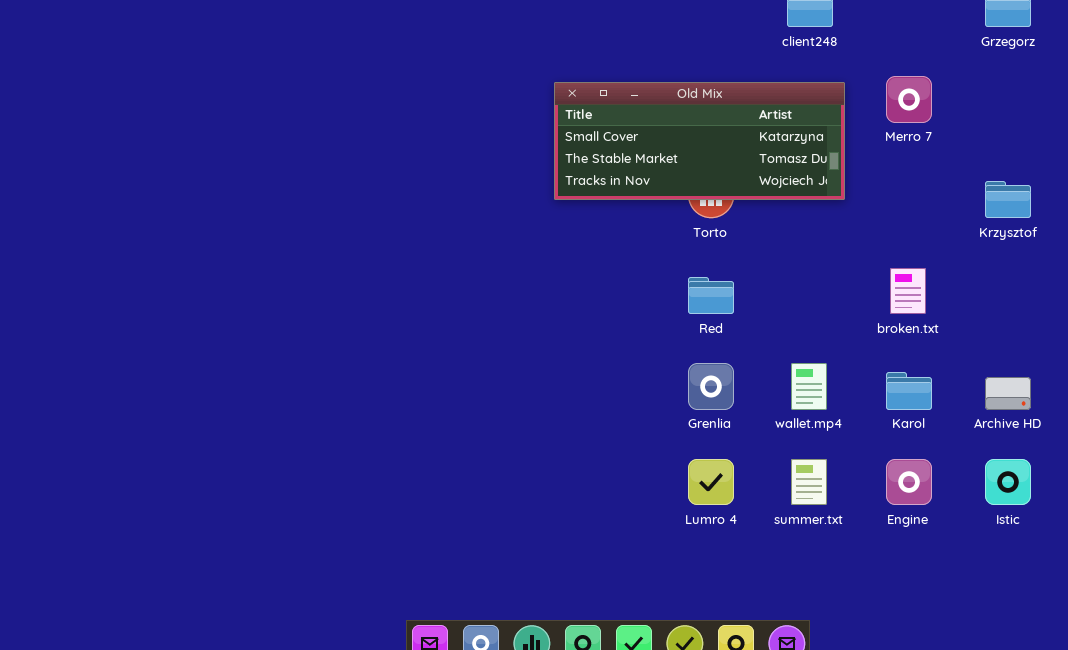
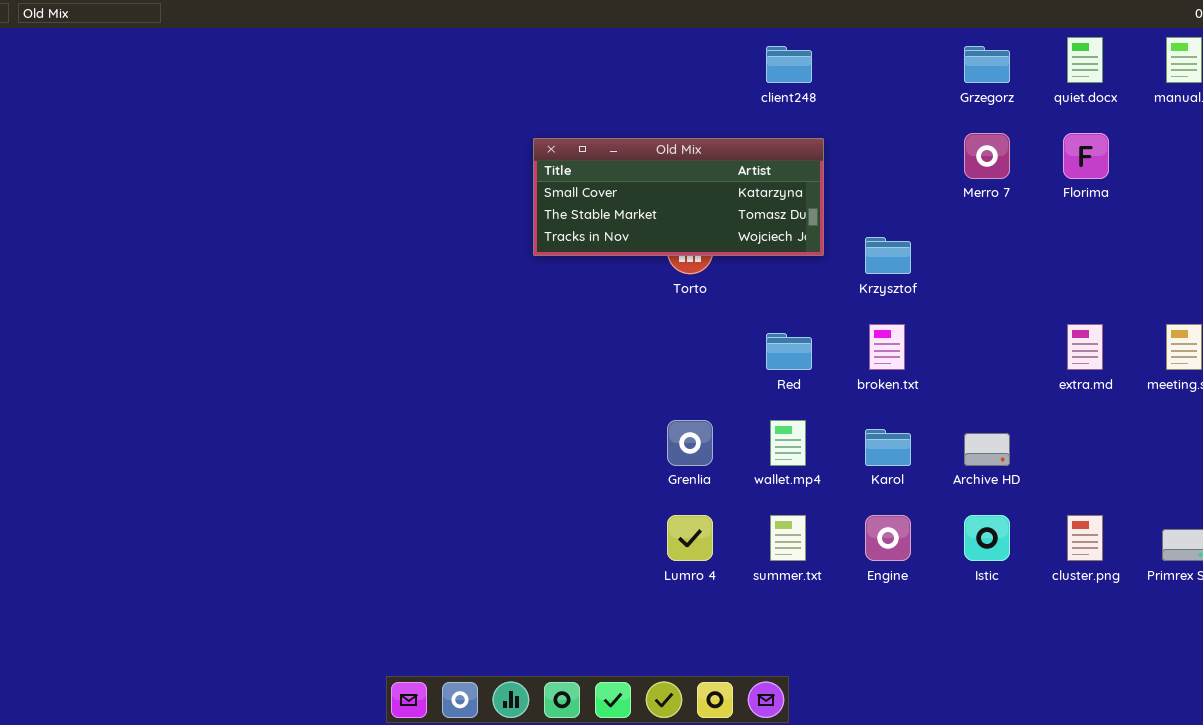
Merro 7: [886,76,932,123] -> [964,133,1010,179], moved
Krzysztof: [985,181,1031,218] -> [865,237,911,274], moved
Red: [688,277,734,314] -> [766,333,812,370], moved

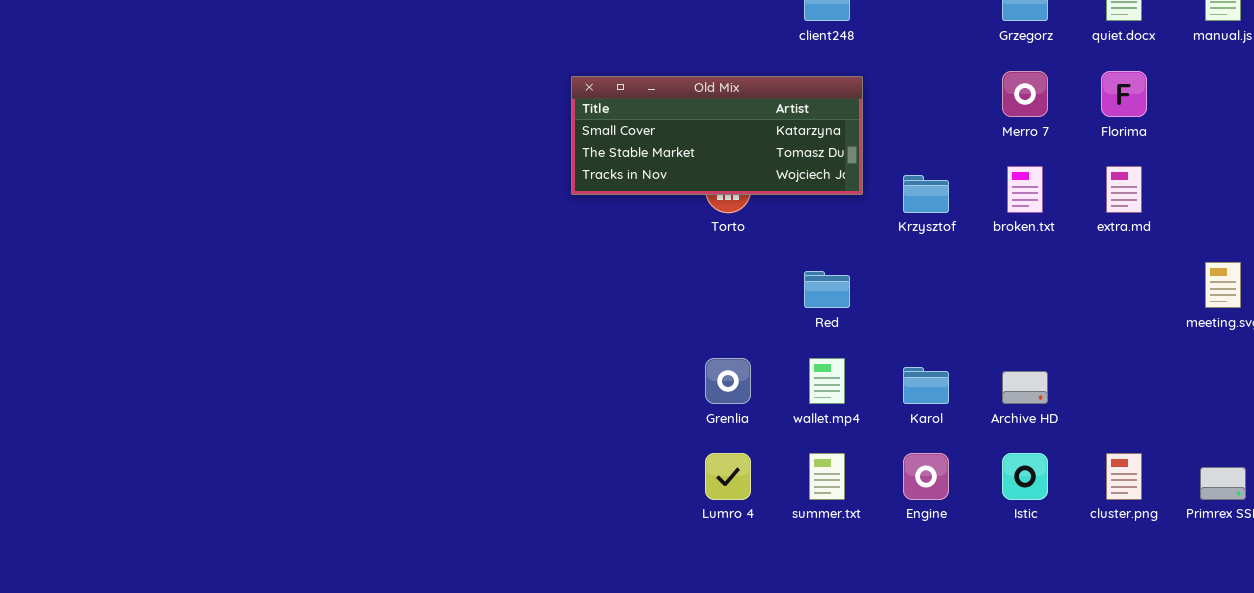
broken.txt: [869,324,905,370] -> [1007,166,1043,213], moved
extra.md: [1067,324,1103,370] -> [1106,166,1142,213], moved

